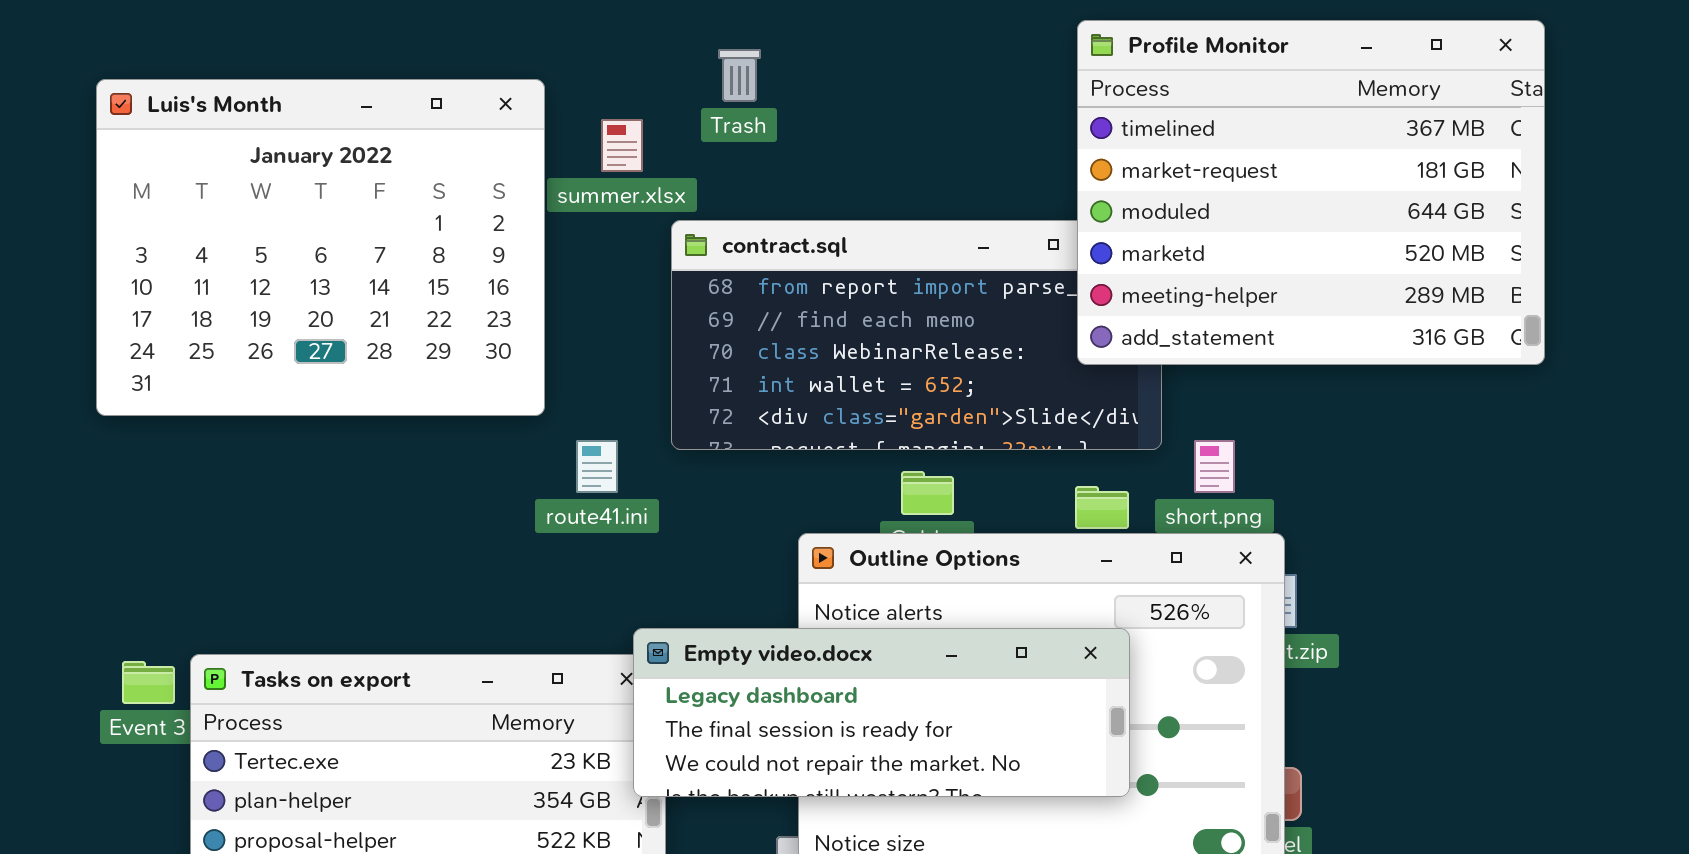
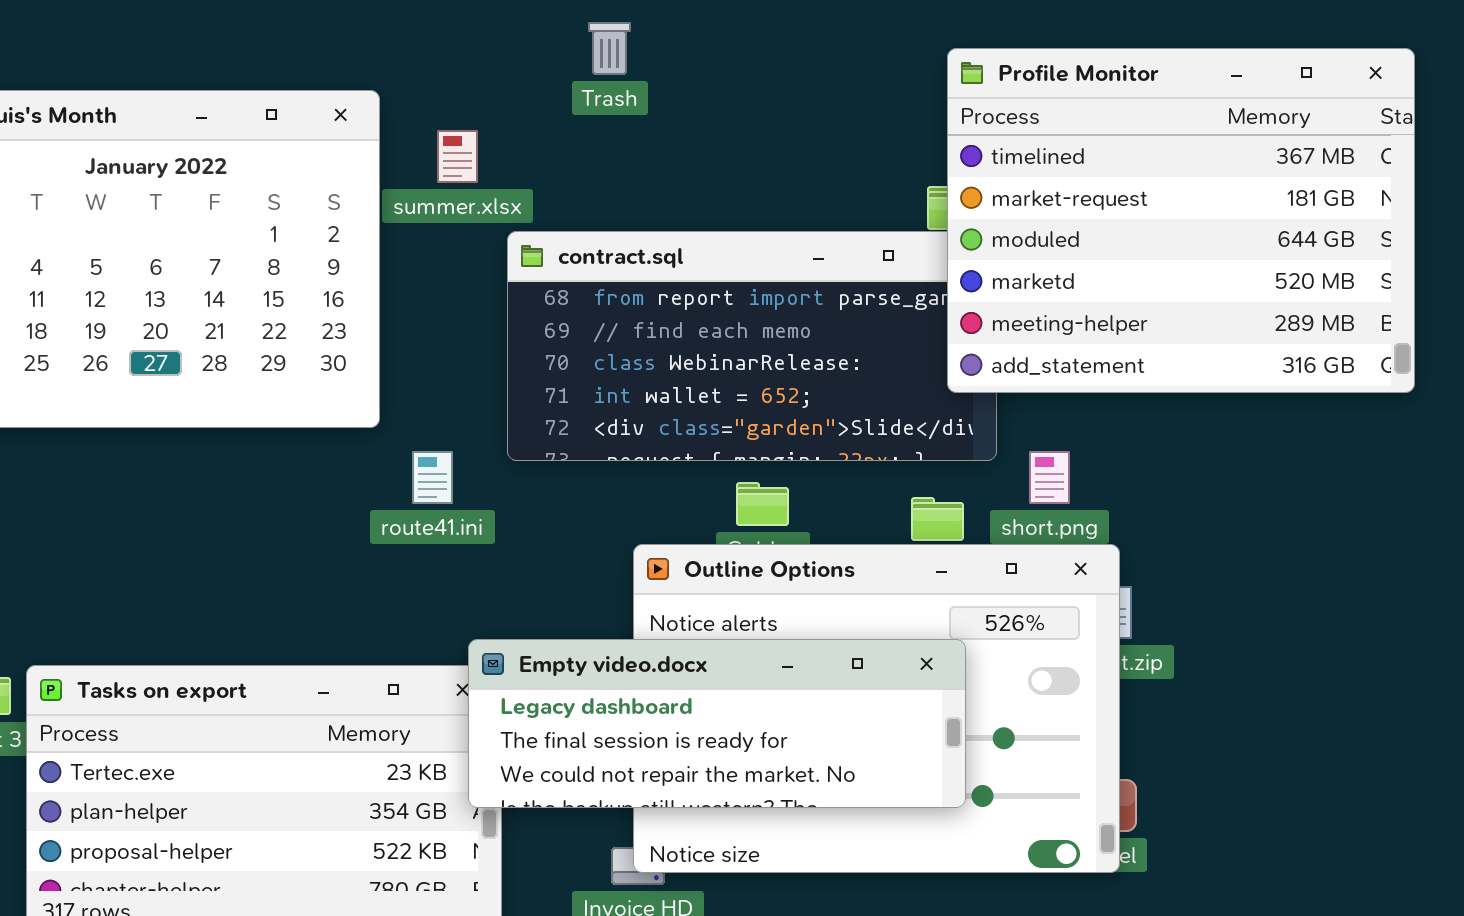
Profile Monitor: [1077,20,1545,365] -> [947,48,1415,393], moved
Trash: [718,49,761,102] -> [588,22,631,75], moved

